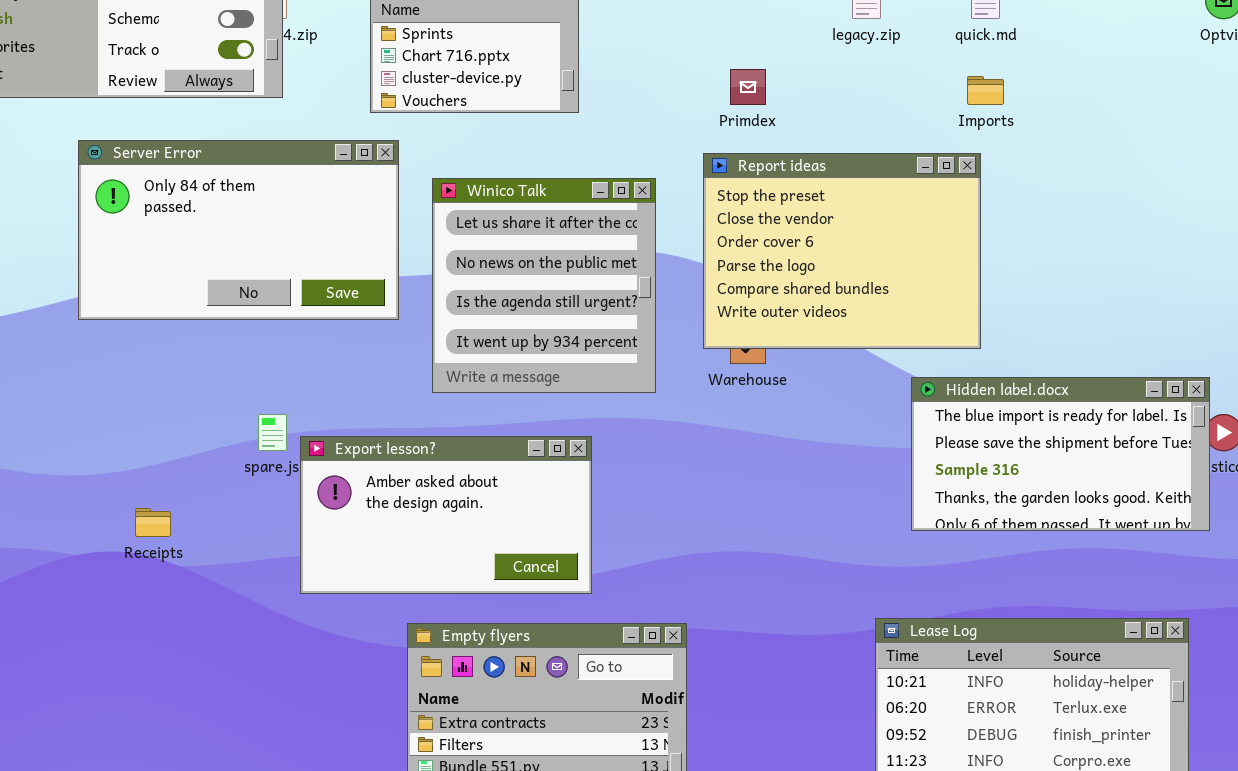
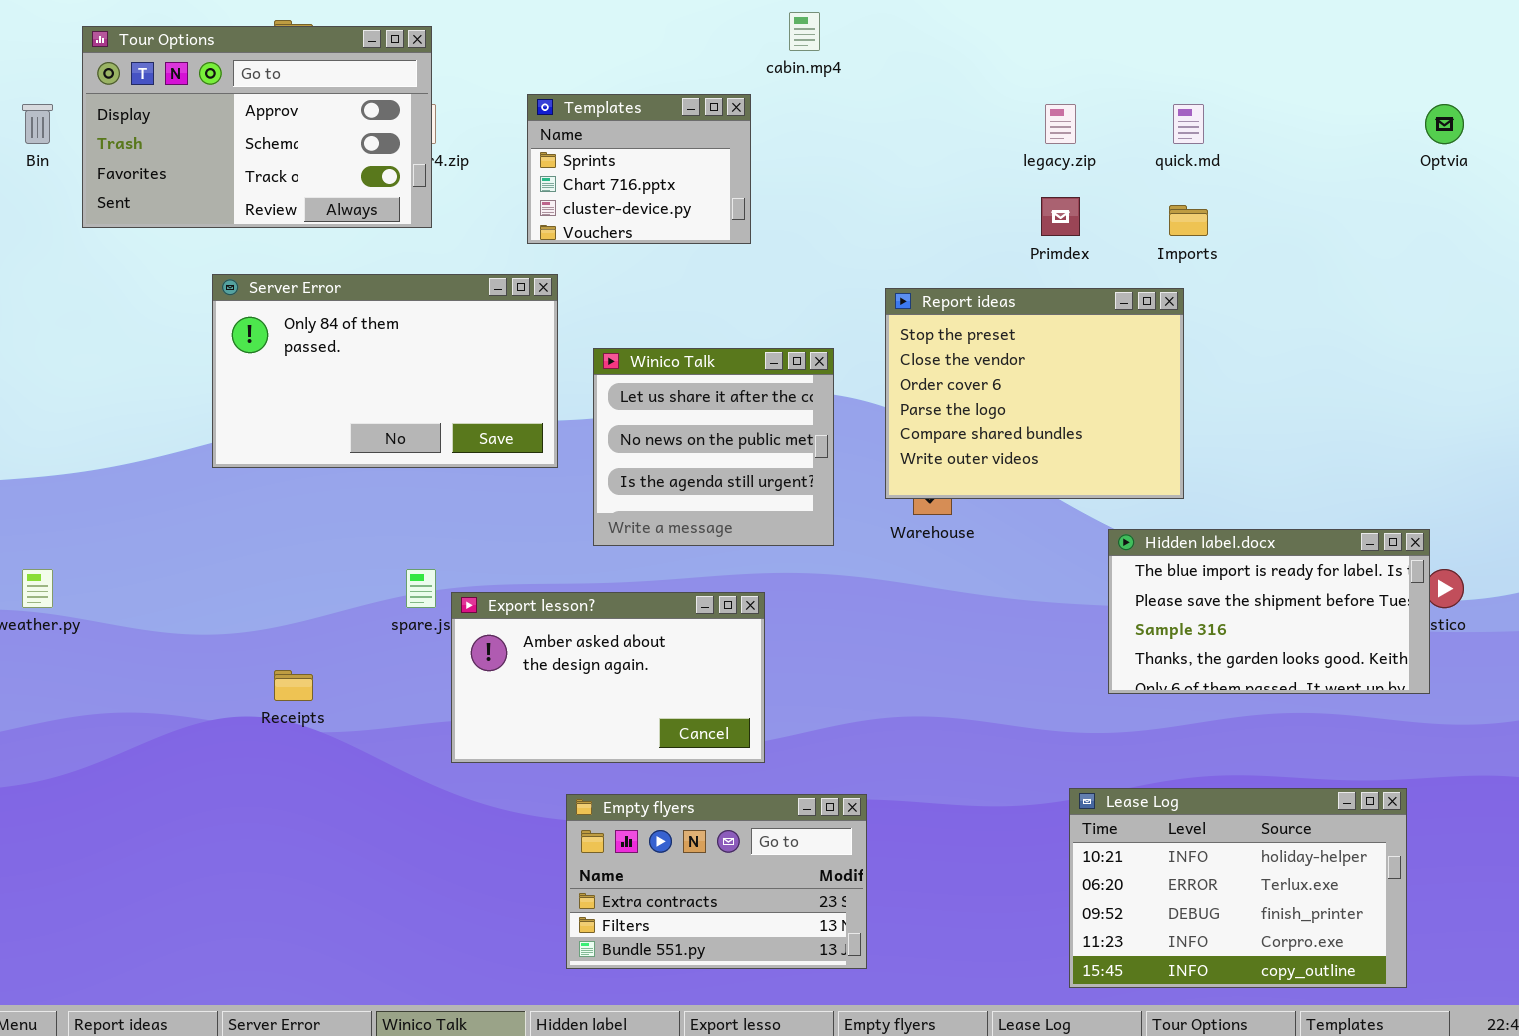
Primdex: [730,69,766,105] -> [1041,197,1080,236], moved
Winico Talk: [432,178,656,393] -> [593,348,834,546], resized

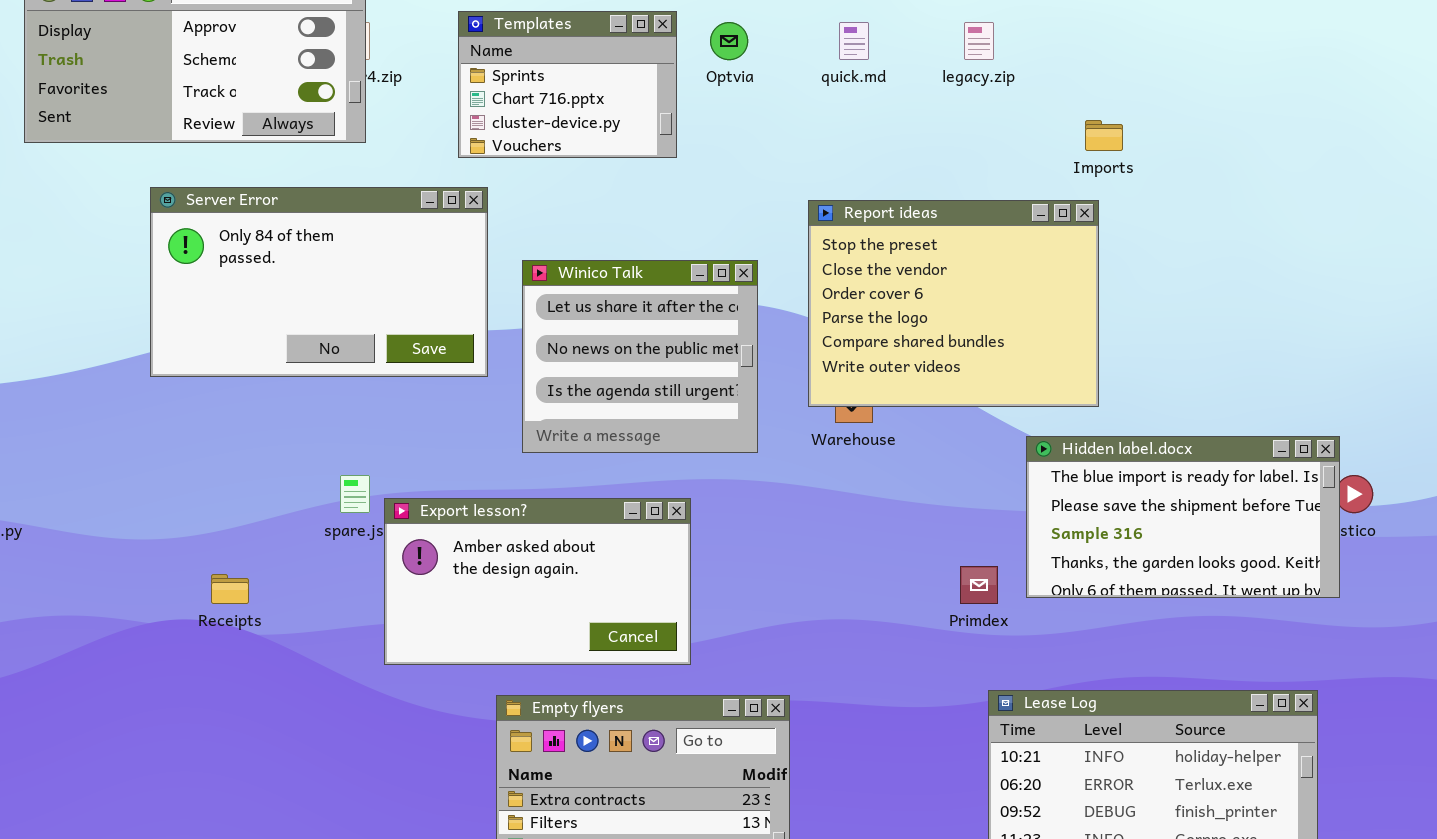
quick.md: [1173,104,1204,144] -> [839,22,869,60], moved
Optvia: [1425,104,1464,144] -> [710,22,748,60], moved
Primdex: [1041,197,1080,236] -> [960,566,998,604], moved

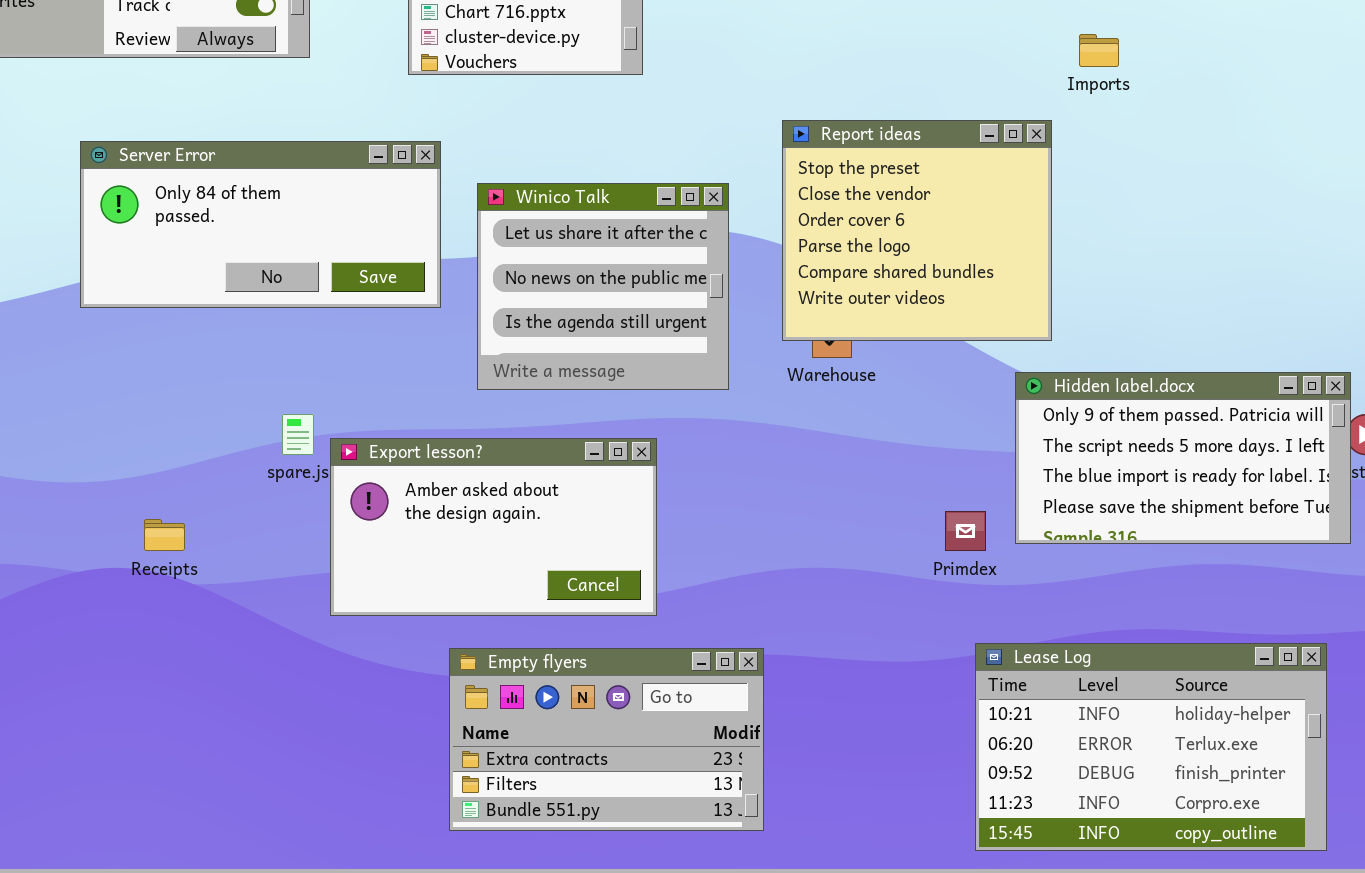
Server Error: [150,187,488,377] -> [80,141,441,308], resized
Report ideas: [808,200,1099,407] -> [782,120,1052,341], resized
Hidden label.docx: [1026,436,1340,598] -> [1015,372,1351,544], scrolled up 2 rows

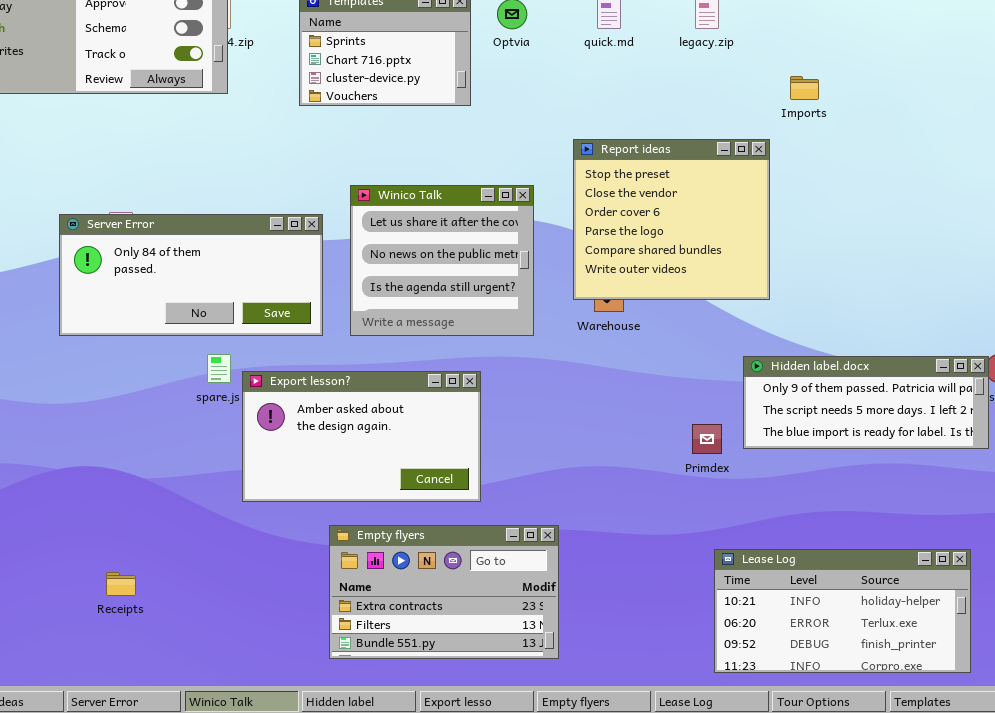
Server Error: [80,141,441,308] -> [59,214,323,336], moved
Hidden label.docx: [1015,372,1351,544] -> [743,356,989,449], resized
Receipts: [144,519,185,551] -> [106,572,136,596], moved
Lease Log: [975,643,1327,851] -> [714,549,971,673], resized

